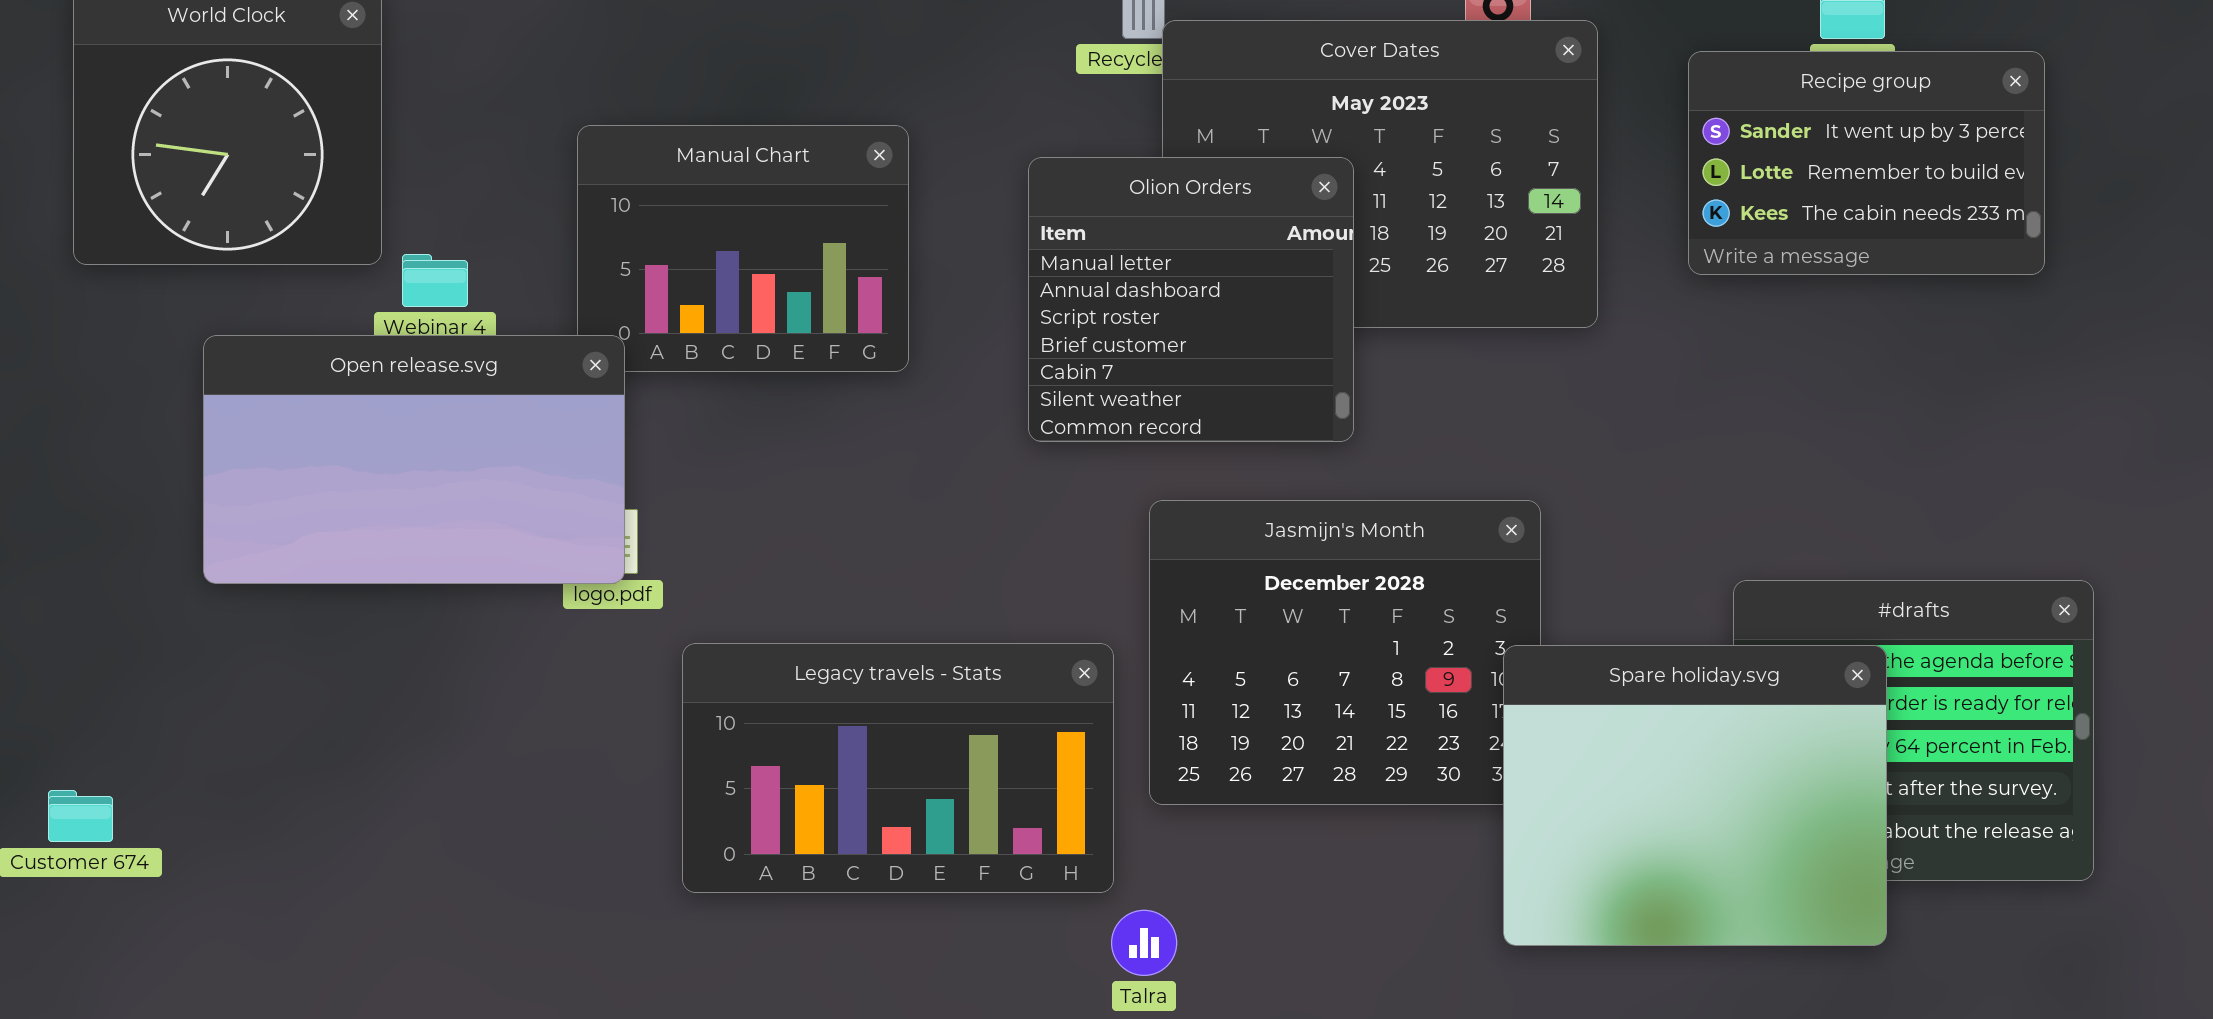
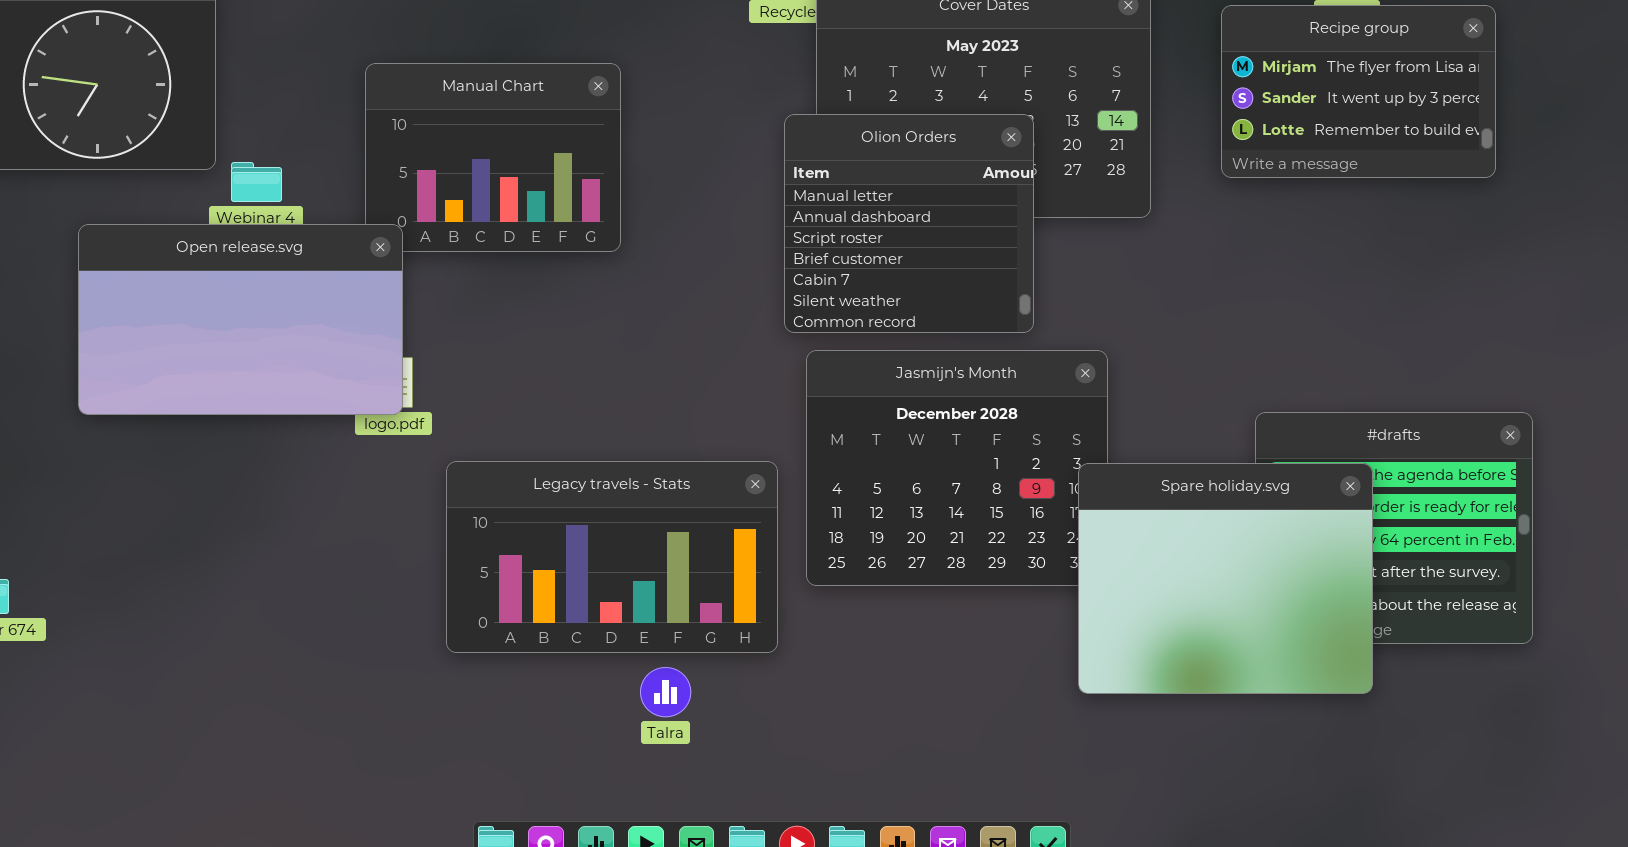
Recipe group: [1688,51,2045,275] -> [1221,5,1496,178], scrolled up 1 row
Olion Orders: [1028,157,1354,442] -> [784,114,1034,333], moved
Talra: [1111,910,1177,976] -> [640,667,691,717], moved

